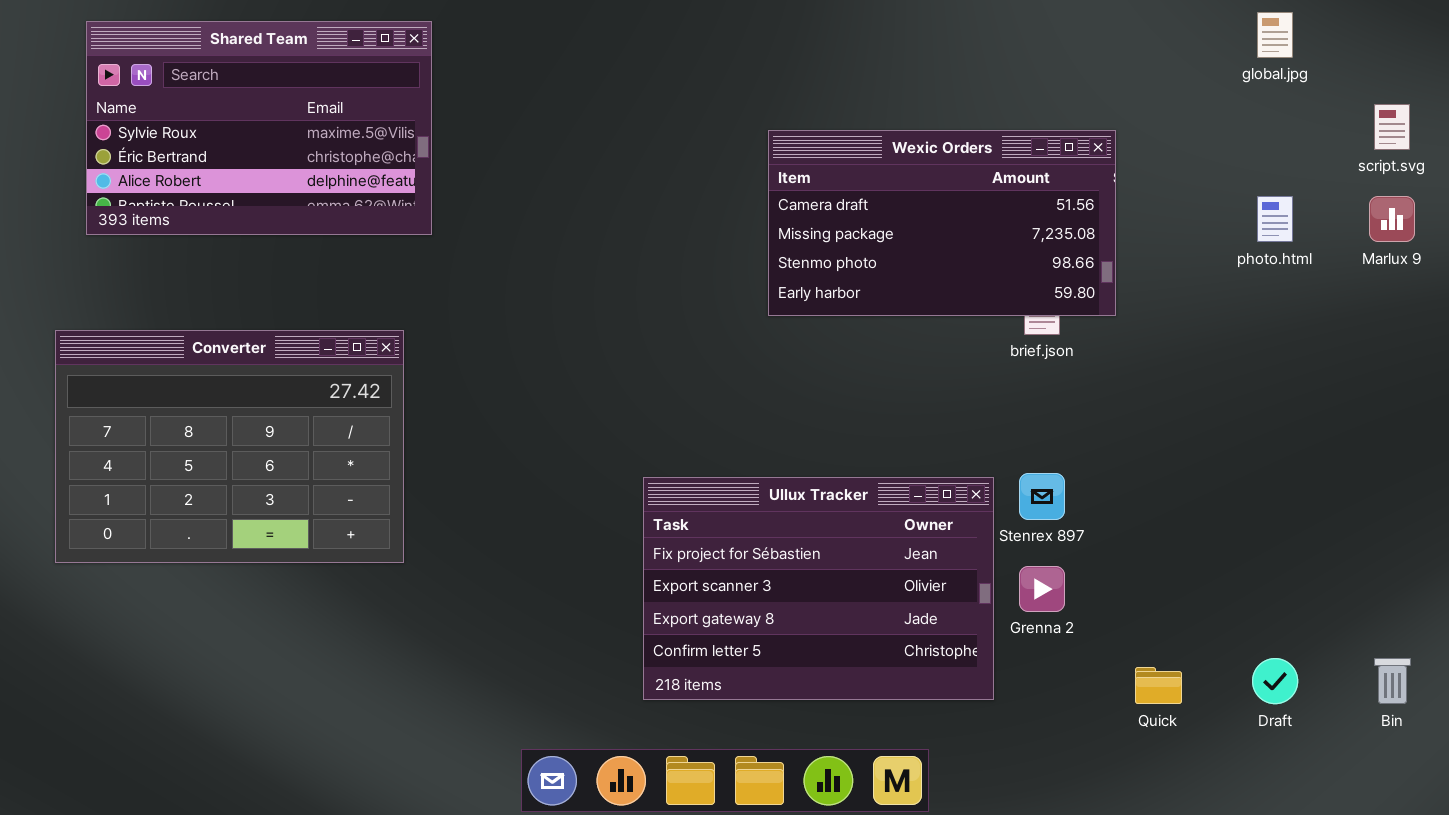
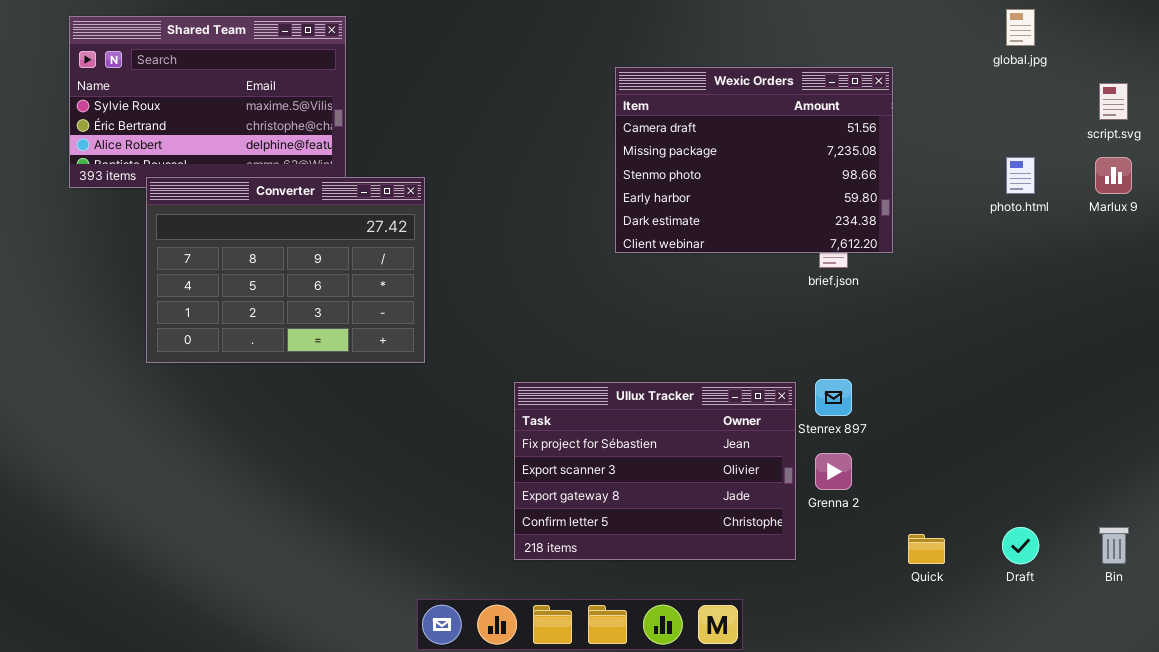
Wexic Orders: [768,130,1116,316] -> [615,67,893,253], resized
Converter: [55,330,404,563] -> [146,177,425,363], moved

